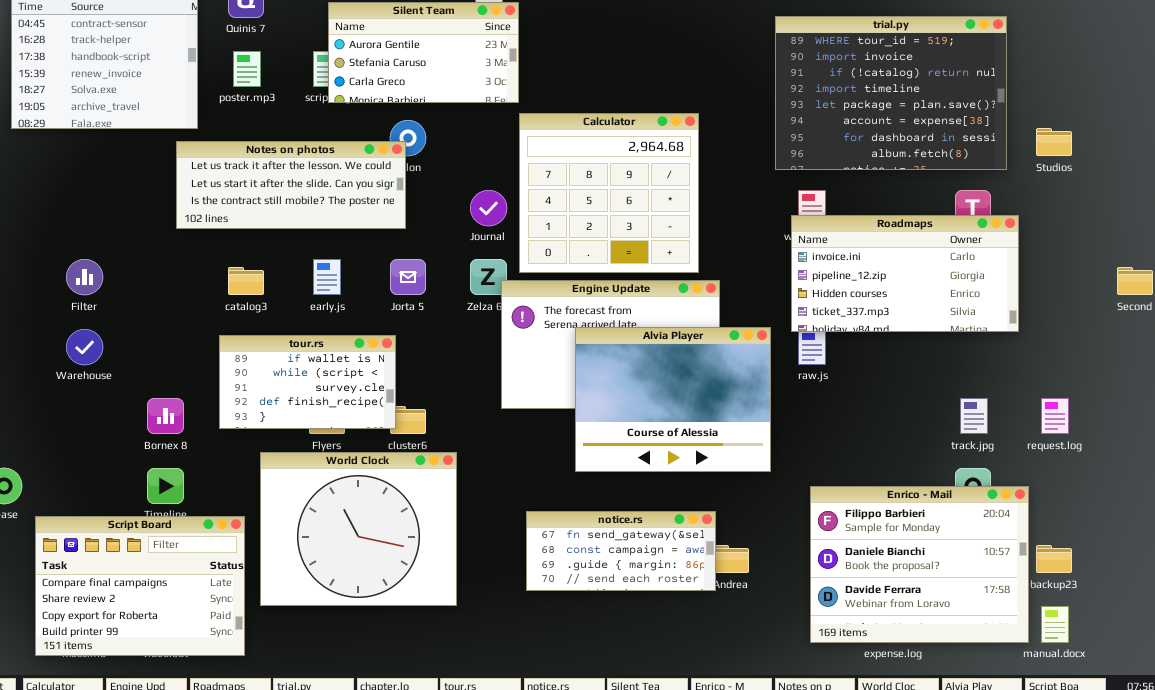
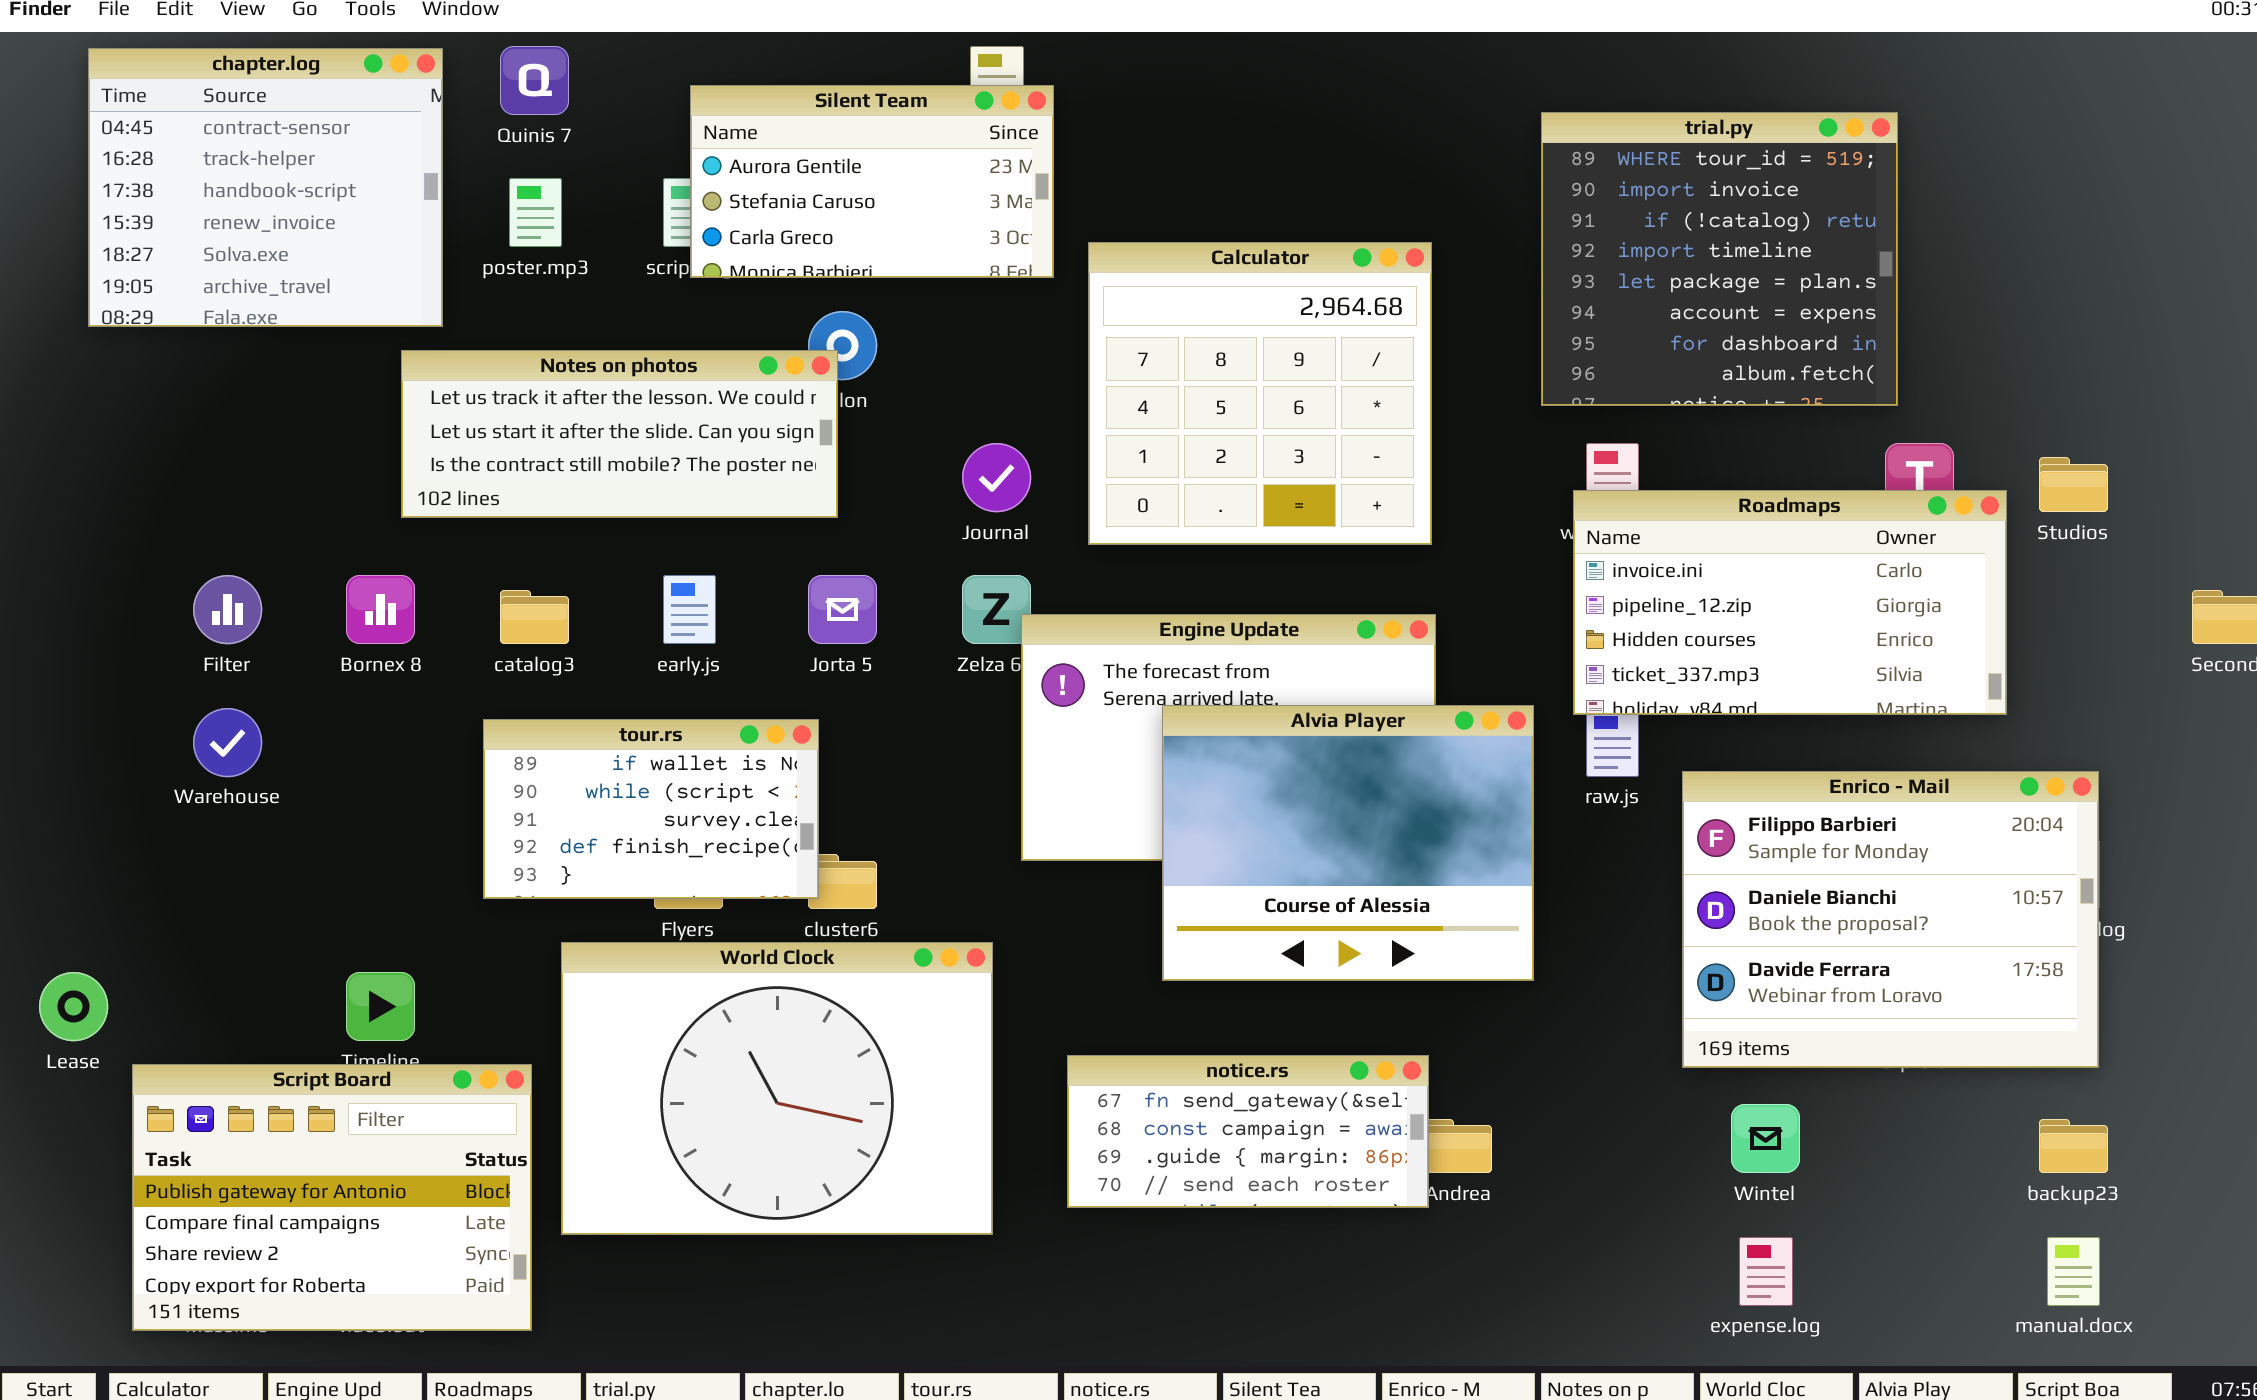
trial.py: [775,16,1007,170] -> [1541,112,1898,406], resized
Calculator: [519,113,699,273] -> [1088,242,1432,545], moved
Studios: [1036,128,1072,156] -> [2039,457,2108,512], moved
Bornex 8: [147,398,184,434] -> [346,575,415,644], moved
World Clock: [260,452,457,606] -> [561,942,993,1235], resized
Enrico - Mail: [810,486,1029,643] -> [1682,771,2099,1068], moved
Script Board: [35,516,245,656] -> [132,1064,532,1331], scrolled up 1 row

